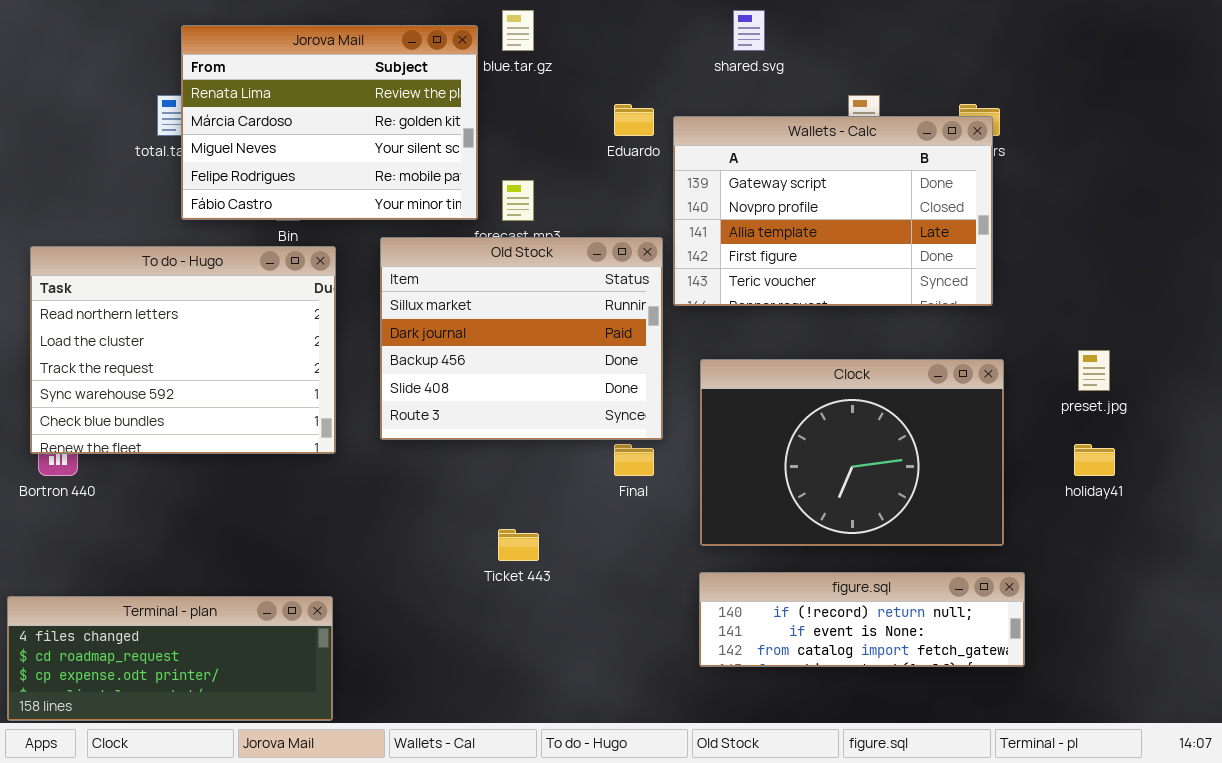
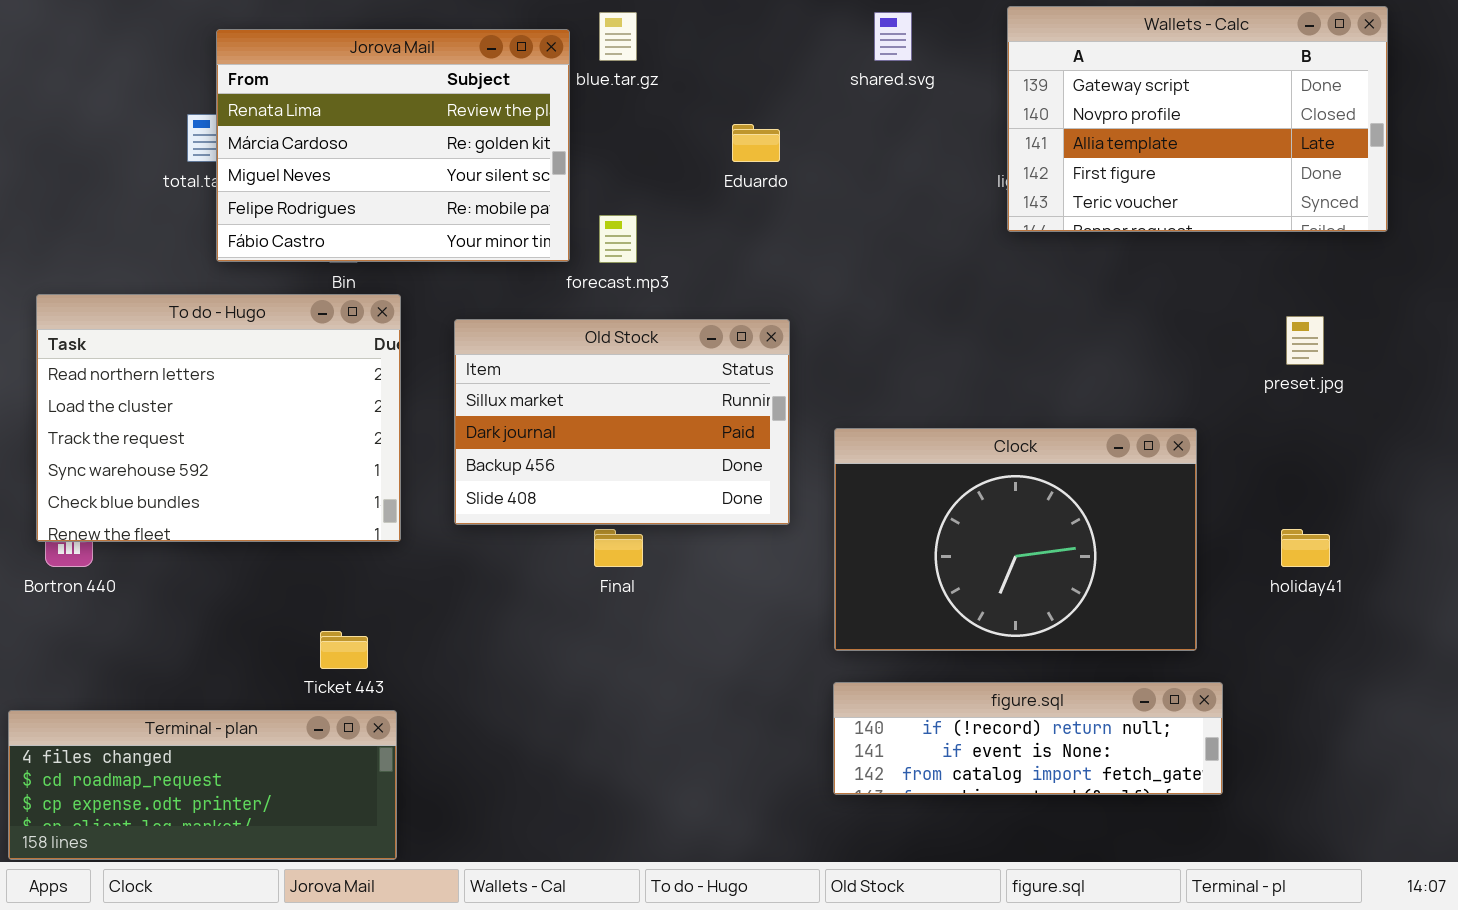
Wallets - Calc: [673,116,993,306] -> [1007,6,1388,232], moved
Old Stock: [380,237,663,440] -> [454,319,790,525], resized
preset.jpg: [1078,350,1110,391] -> [1286,316,1324,365], moved
Final: [614,444,654,476] -> [594,529,643,567], moved
Ticket 443: [498,529,539,561] -> [320,631,368,669], moved

